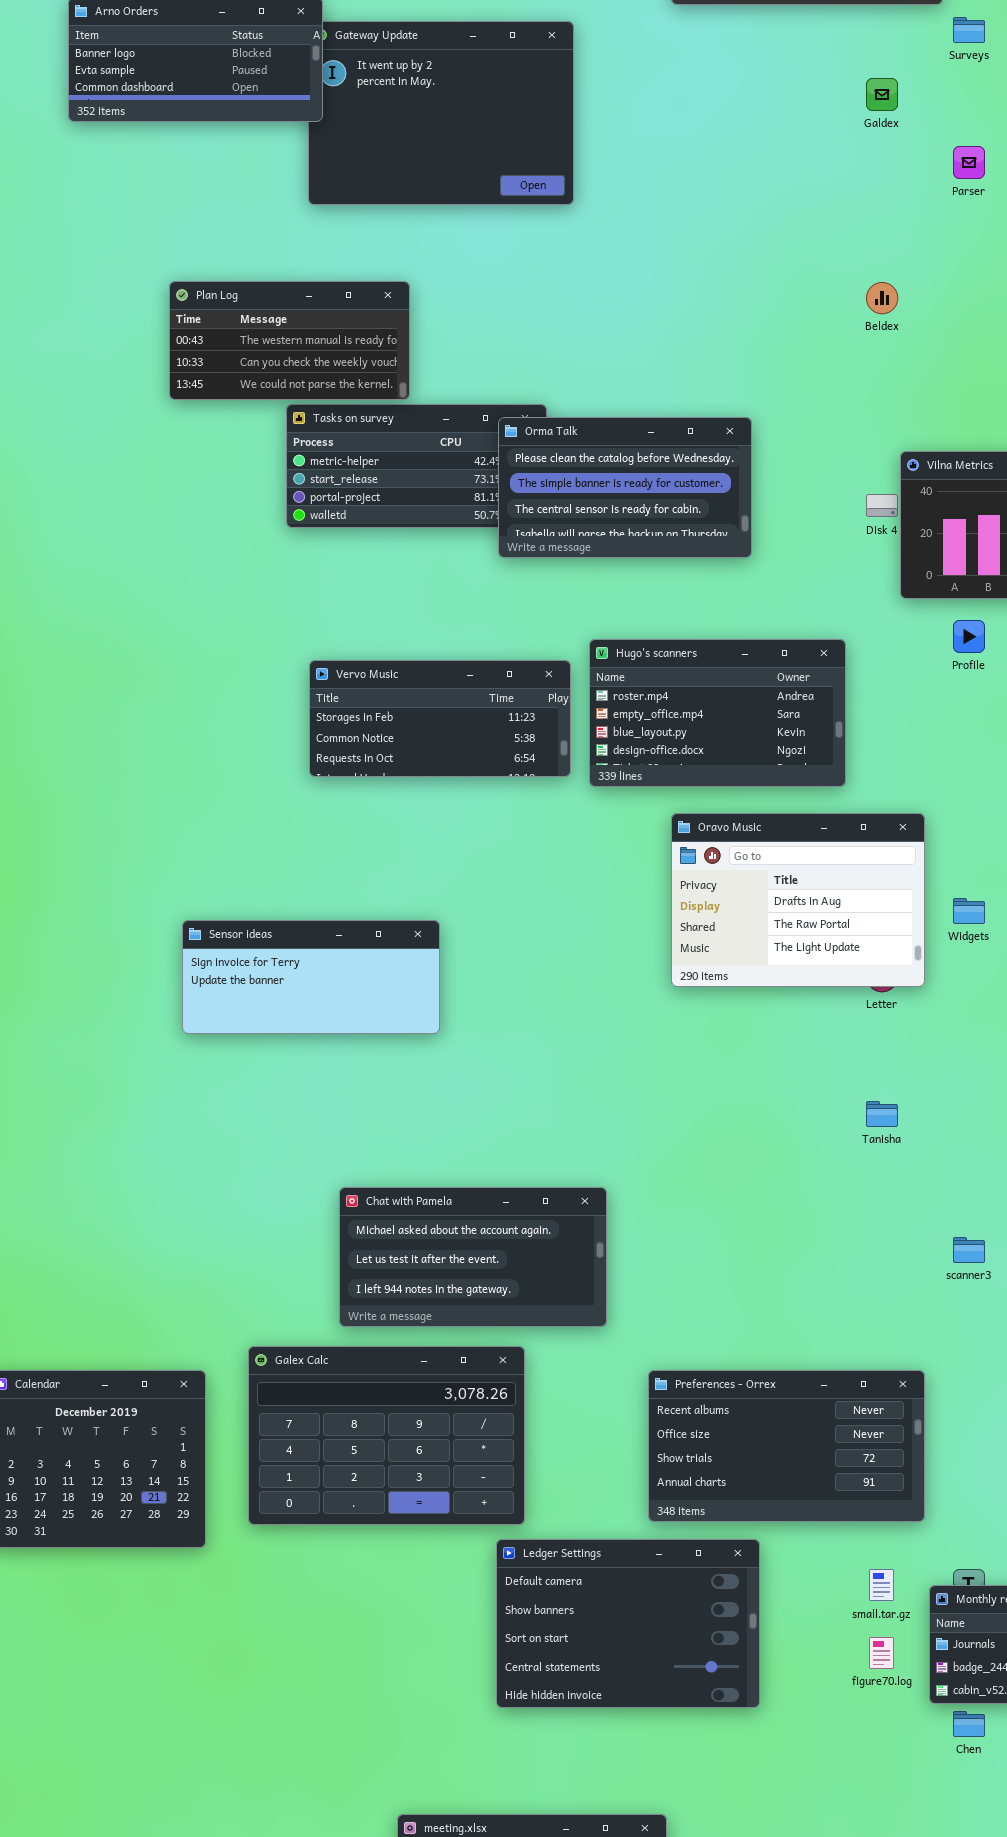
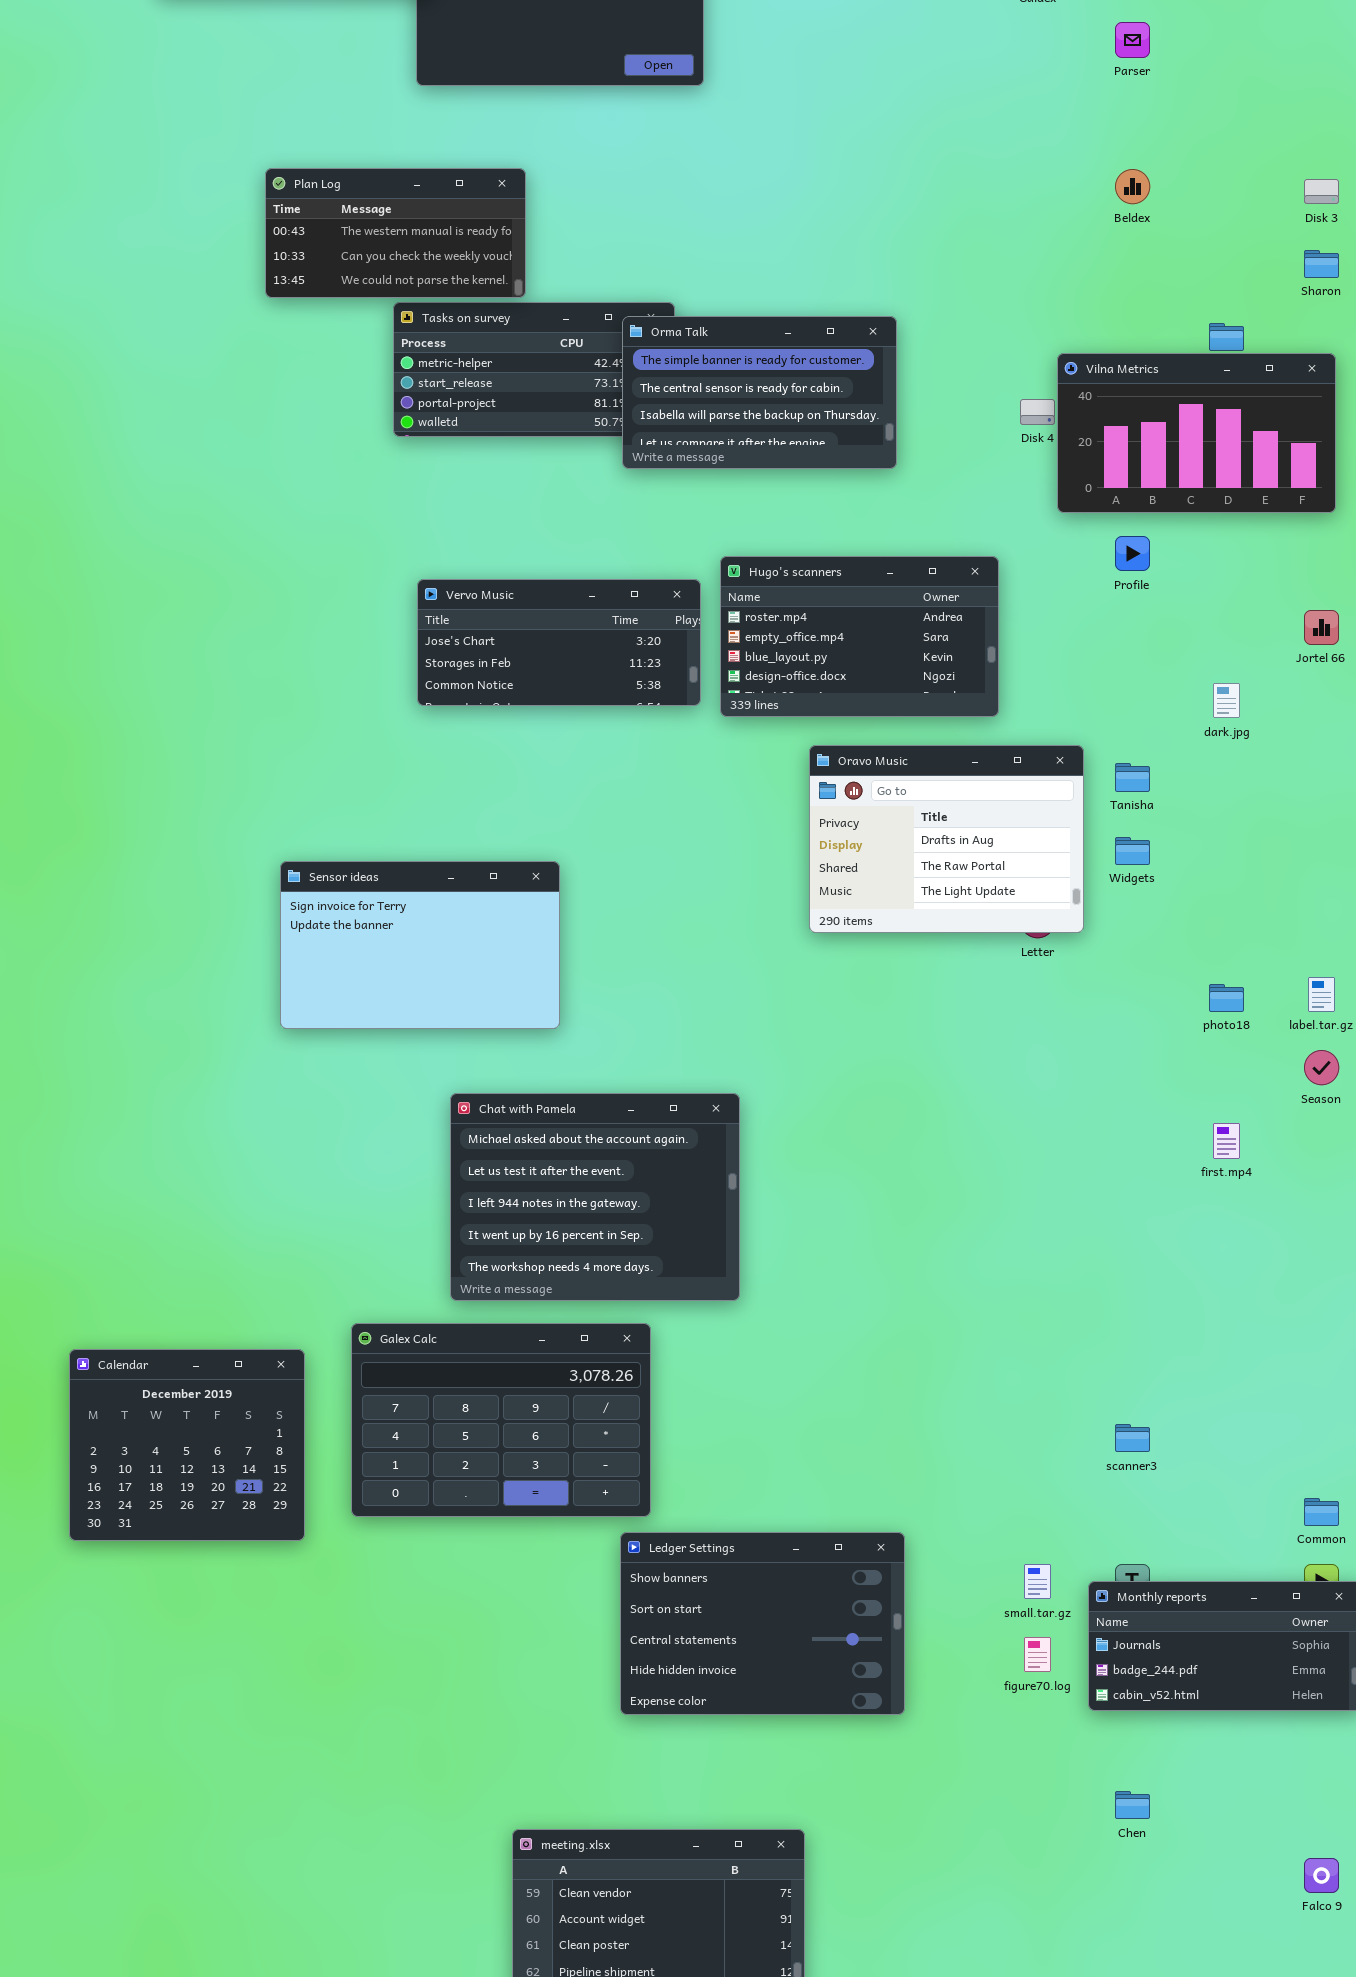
Beldex: [866,282,898,314] -> [1115,169,1150,204], moved
Orma Talk: [498,417,752,558] -> [622,316,897,469], scrolled down 1 row
Vervo Music: [309,660,571,777] -> [417,579,701,706], scrolled up 1 row
Sensor ideas: [182,920,440,1034] -> [280,861,560,1029], resized
Tanisha: [866,1101,898,1127] -> [1115,763,1150,792], moved
Chat with Pamela: [339,1187,607,1327] -> [450,1093,740,1301], resized
scanner3: [953,1237,985,1263] -> [1115,1424,1150,1452], moved
Preferences - Orrex: [648,1370,925,1522] -> none, closed
Ledger Settings: [496,1539,760,1708] -> [620,1532,905,1715], scrolled down 1 row
Chen: [953,1711,985,1737] -> [1115,1791,1150,1819], moved

